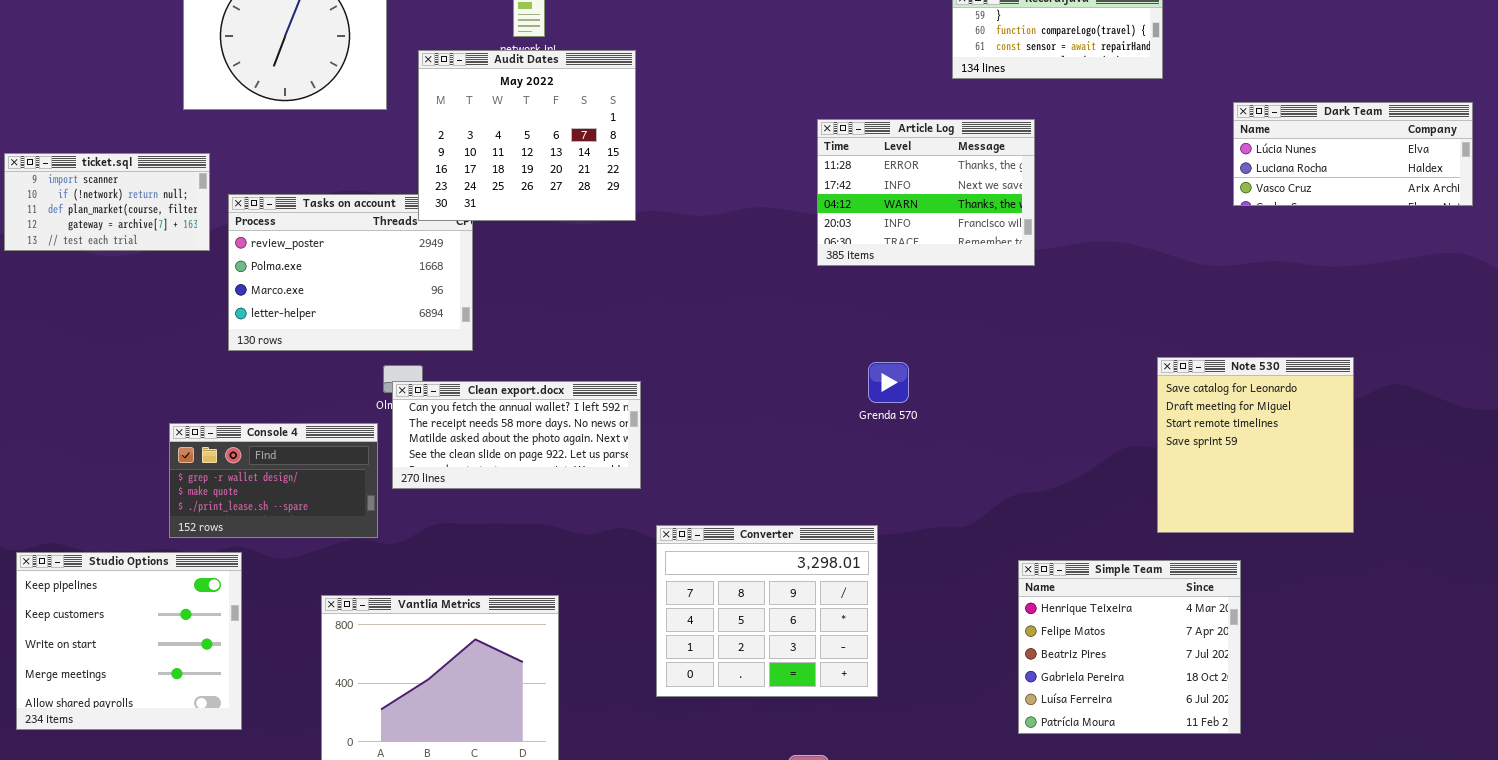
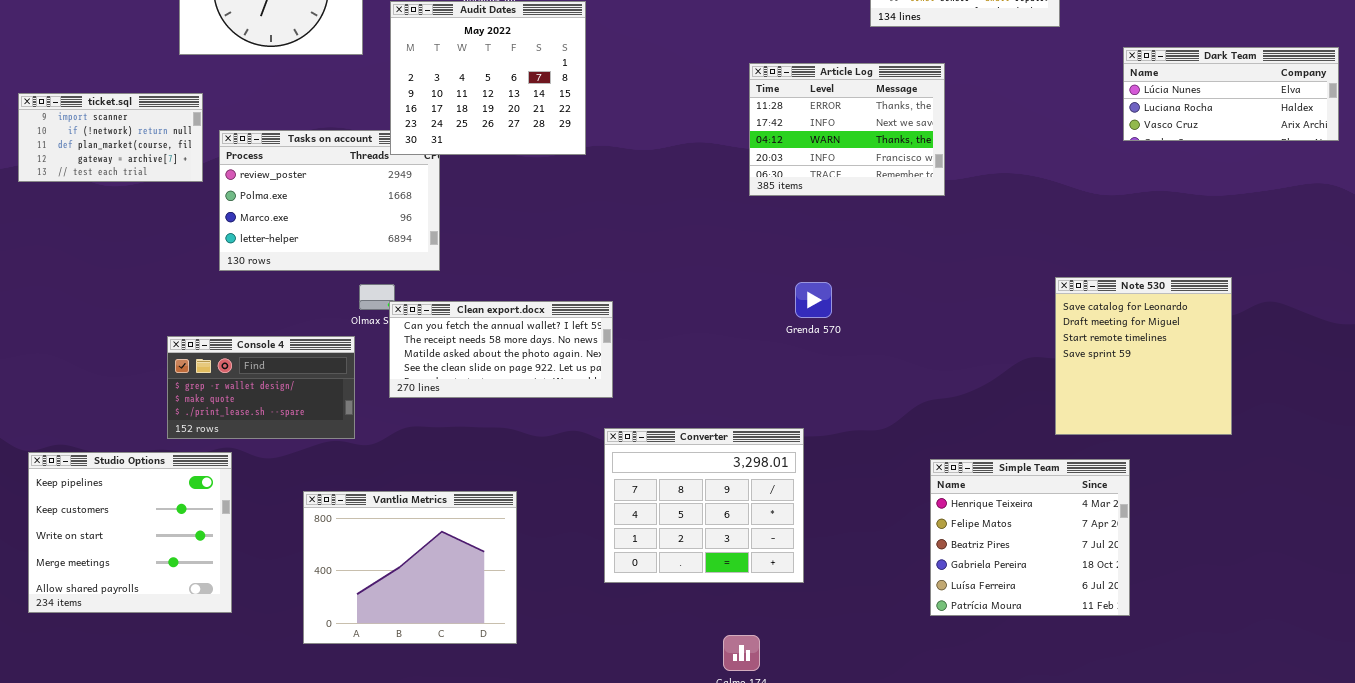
Clean export.docx: [392,381,641,489] -> [389,301,613,398], moved

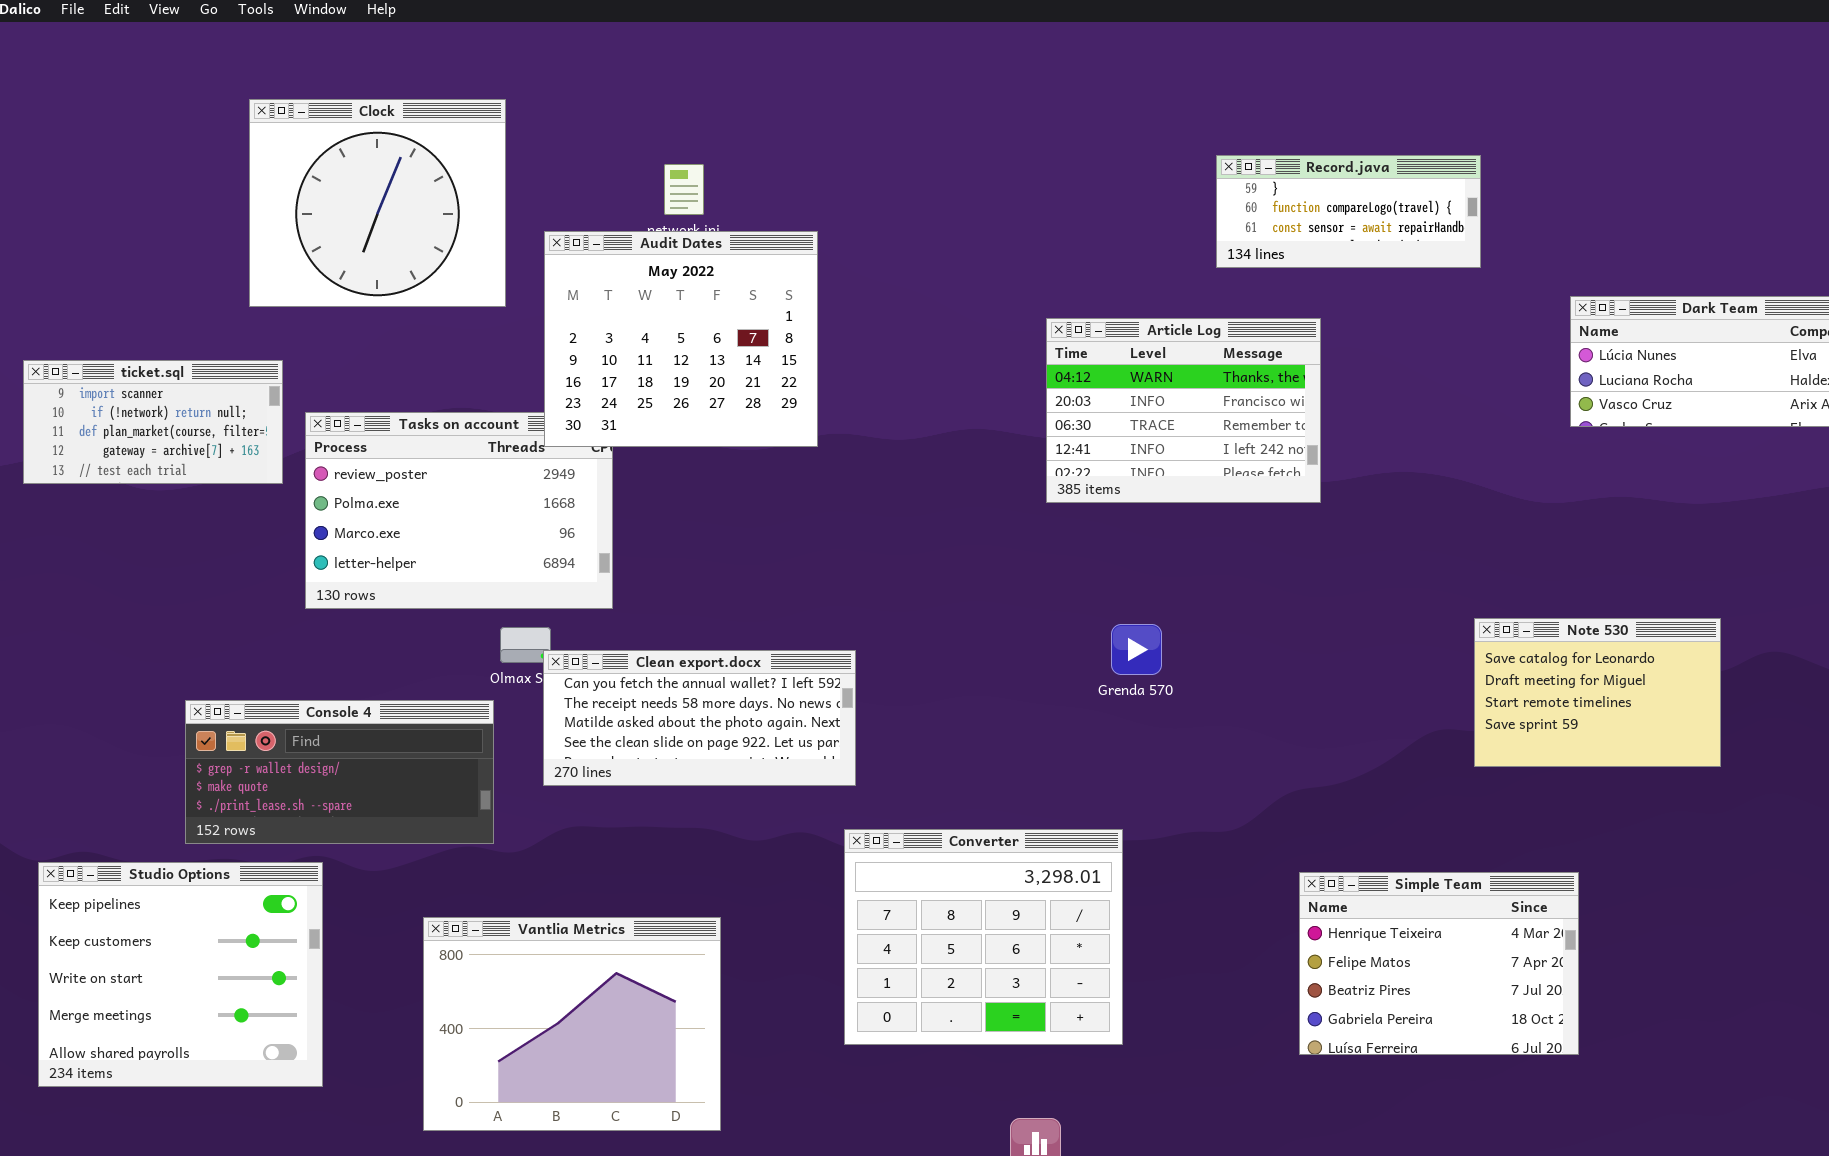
Article Log: [749,63,945,196] -> [1046,318,1321,503], scrolled down 2 rows
Note 530: [1055,277,1232,435] -> [1474,618,1721,767], resized
Console 4: [167,336,355,439] -> [185,700,494,844], resized
Simple Team: [930,459,1130,616] -> [1299,872,1579,1055], resized

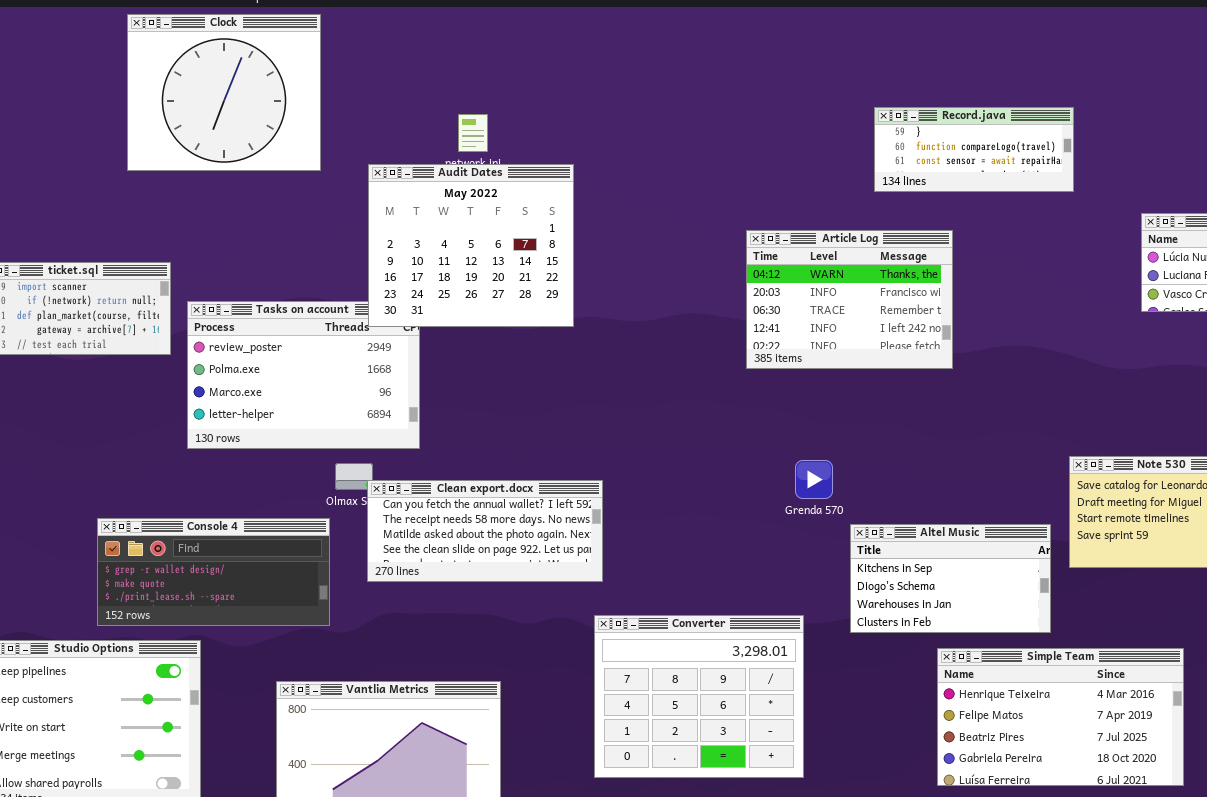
Clock: [249,99,506,307] -> [127,14,321,171], moved
Altel Music: none -> [850,524,1051,633], opened
Simple Team: [1299,872,1579,1055] -> [937,648,1184,786], resized

